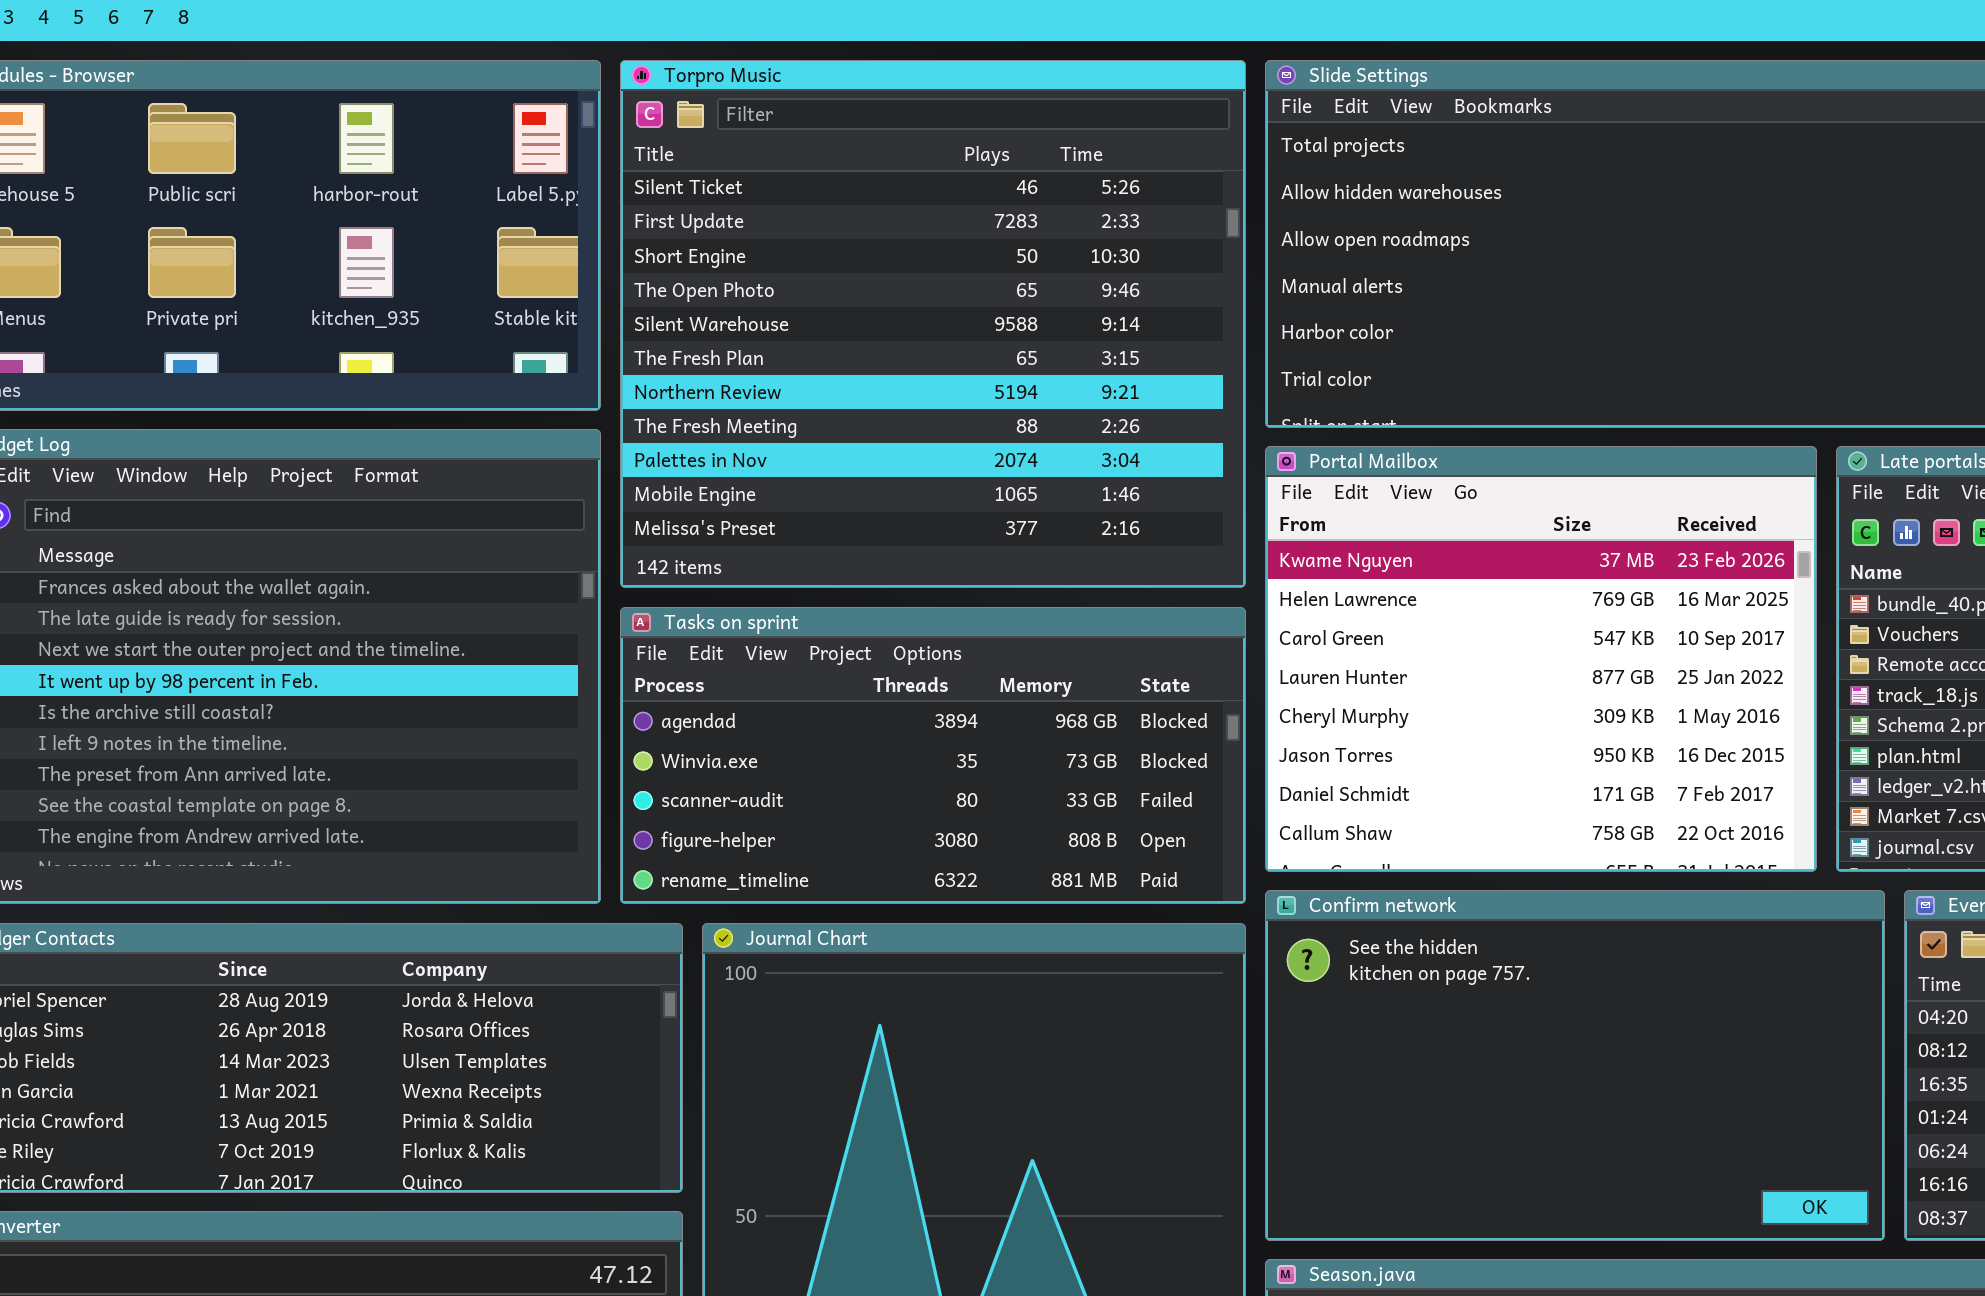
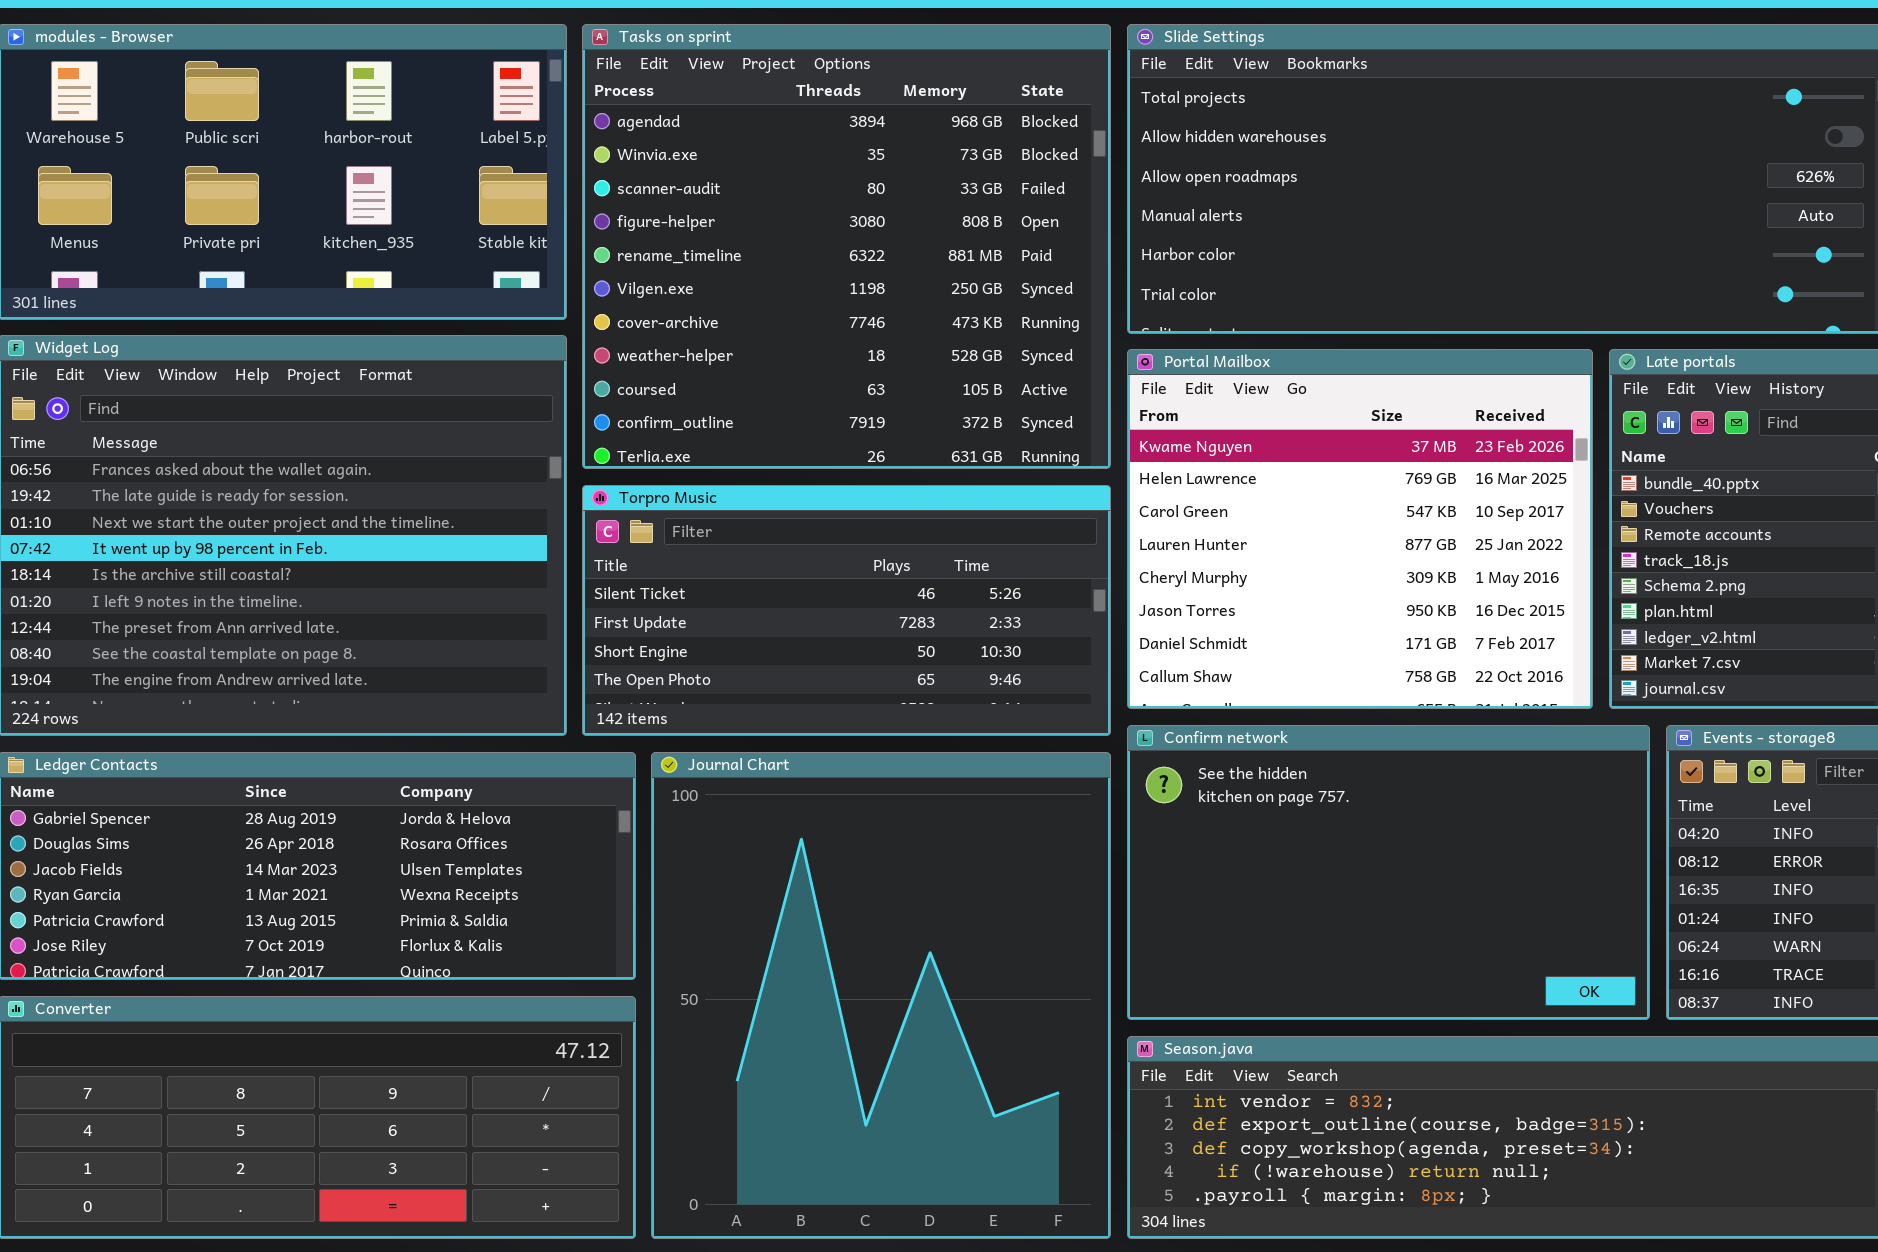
Torpro Music: [620,60,1246,588] -> [582,485,1111,736], moved, resized
Tasks on sprint: [620,607,1246,904] -> [582,24,1111,469], moved, resized

